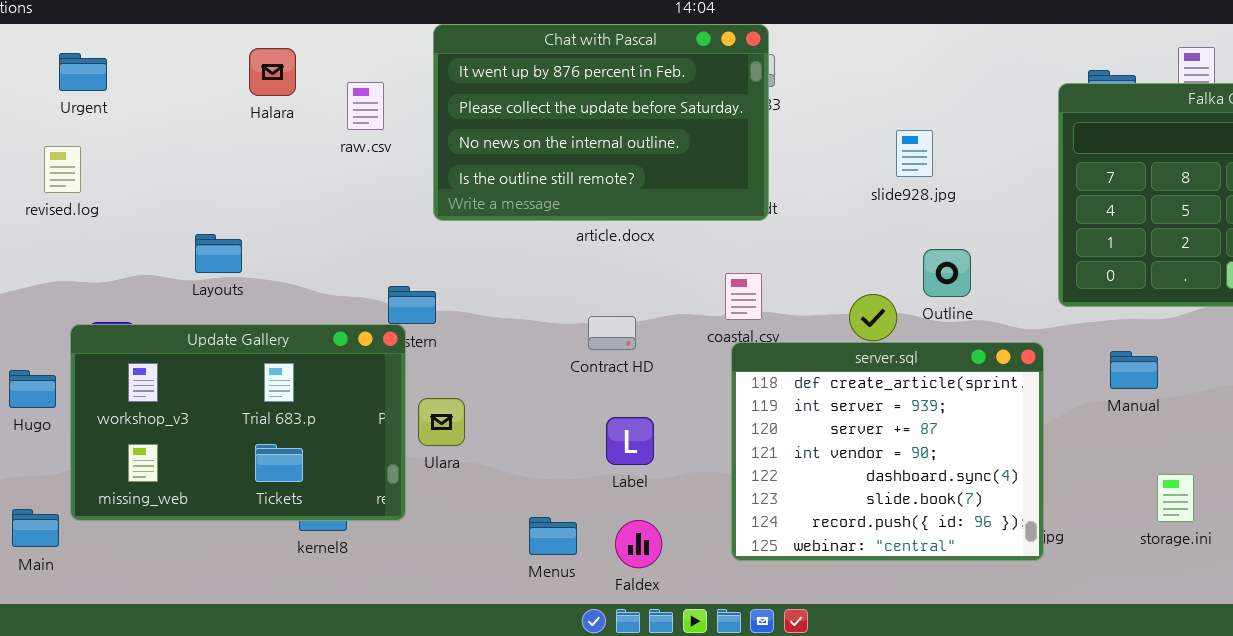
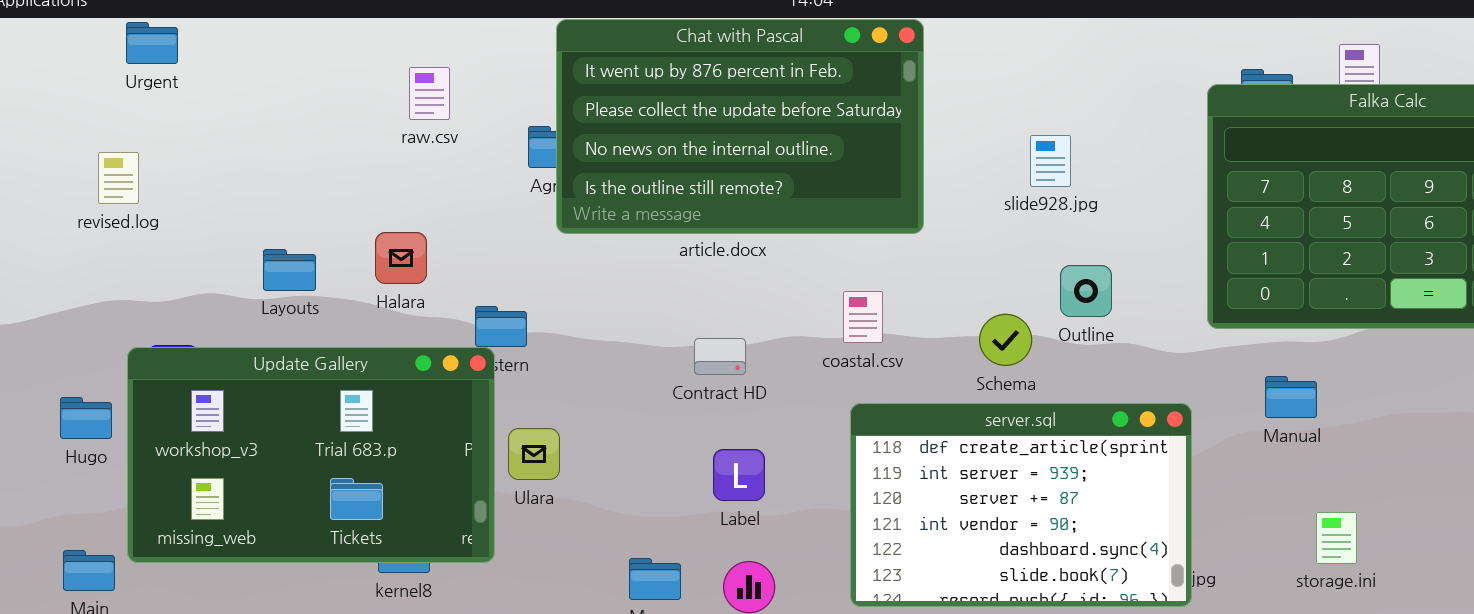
Chat with Pascal: [433,24,769,221] -> [556,19,924,234], moved
Halara: [249,48,296,96] -> [375,232,427,284], moved
Urgent: [59,53,107,91] -> [126,22,178,64], moved
raw.csv: [347,82,384,130] -> [409,67,450,120], moved
server.sql: [731,342,1044,561] -> [850,403,1192,607], resized

